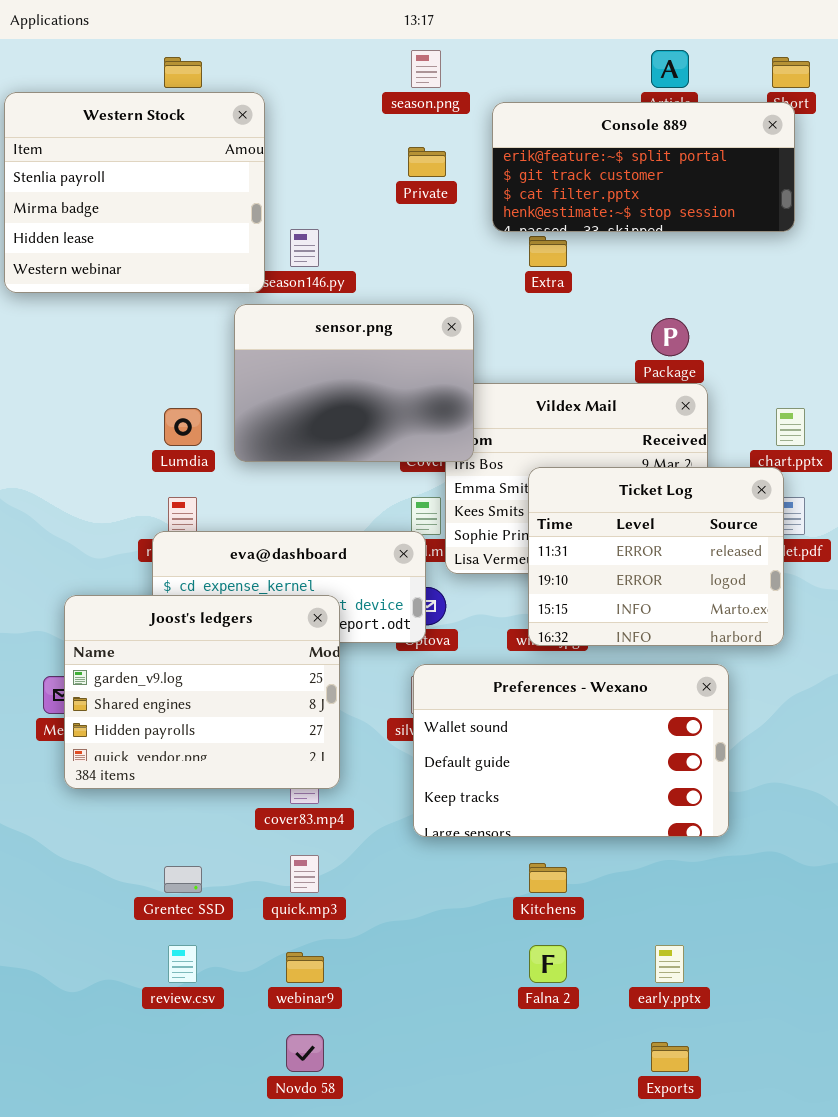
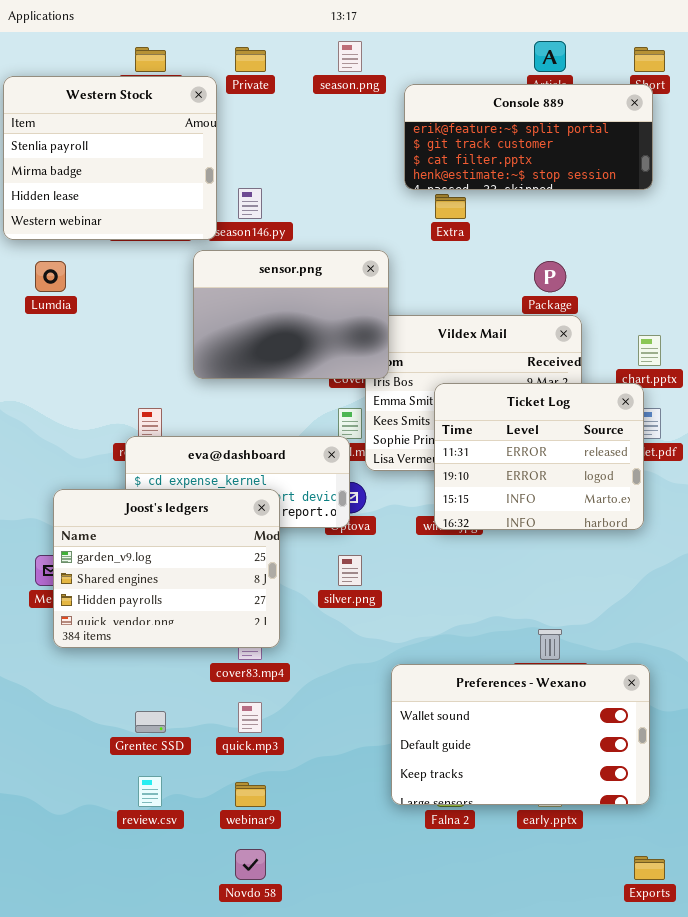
Private: [408,147,446,177] -> [235,47,266,72], moved
Lumdia: [164,408,202,446] -> [35,261,66,292], moved
Preferences - Wexano: [413,664,729,837] -> [391,664,650,805], moved
Exports: [651,1042,689,1072] -> [634,856,665,880], moved

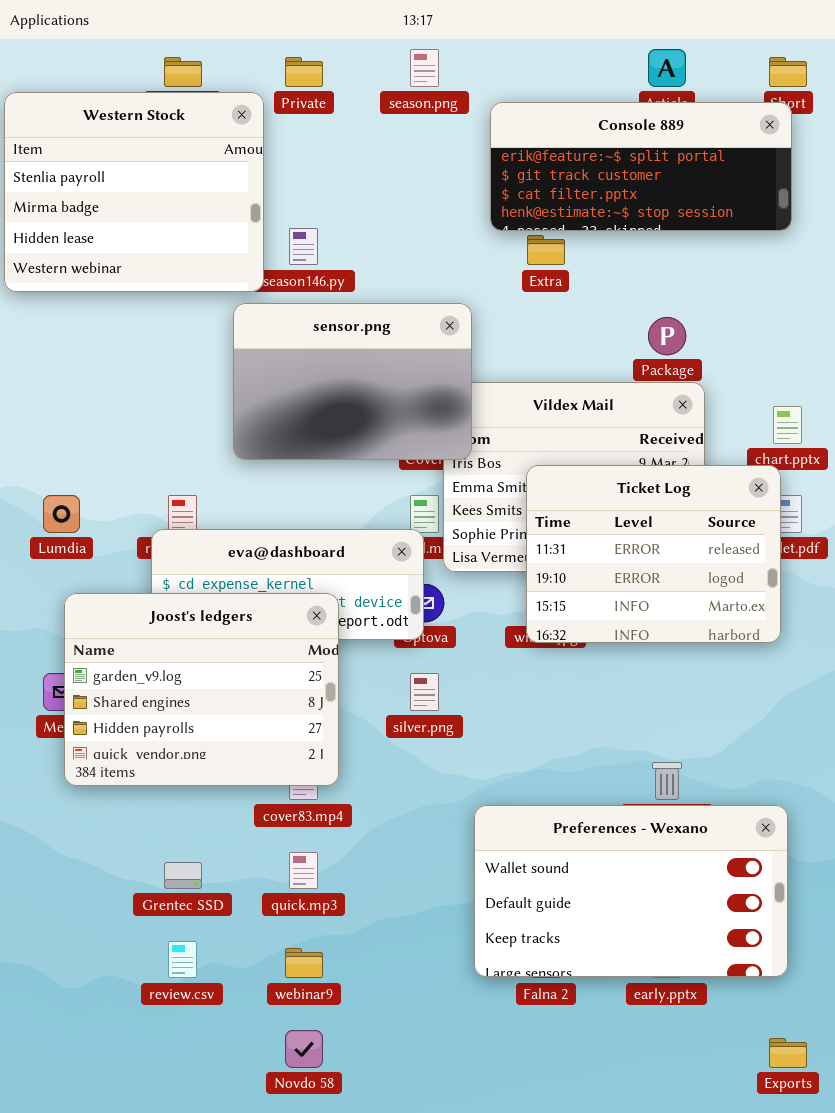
Lumdia: [35,261,66,292] -> [43,495,80,533], moved

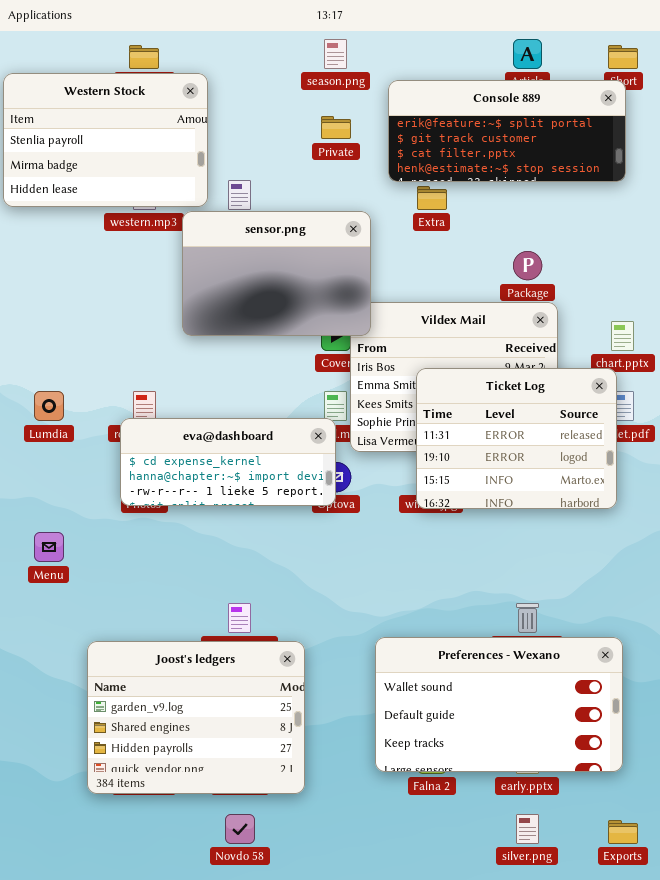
Private: [285,57,323,87] -> [321,116,351,139], moved
Western Stock: [4,92,264,292] -> [3,73,208,207], resized
sensor.png: [233,303,472,460] -> [182,211,371,336], moved
Joost's ledgers: [64,593,339,786] -> [87,641,305,794], moved
silver.png: [410,673,439,711] -> [516,814,539,844], moved

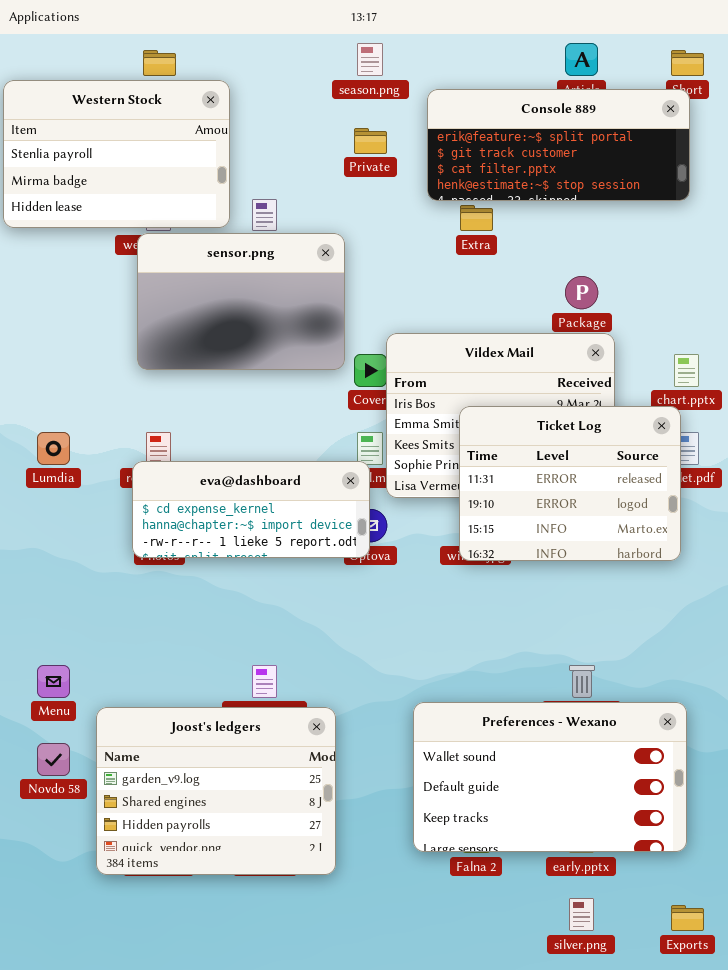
sensor.png: [182,211,371,336] -> [137,233,345,370], moved
Menu: [34,532,64,562] -> [37,665,70,698], moved
Novdo 58: [225,814,255,844] -> [37,743,70,776], moved

